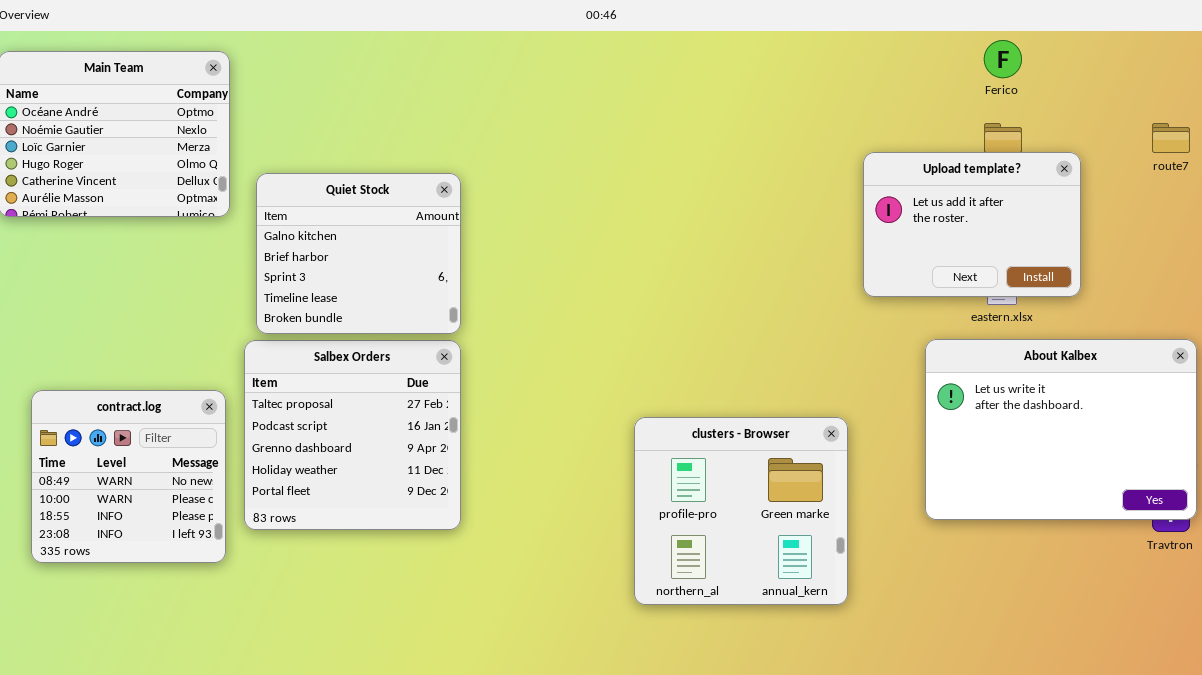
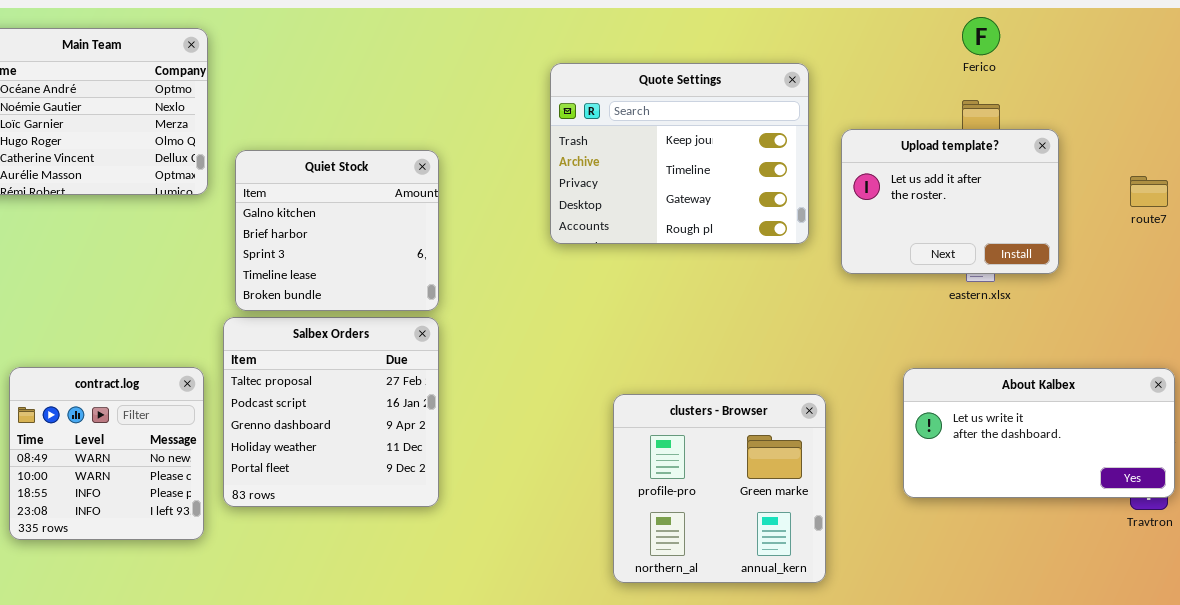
Quote Settings: none -> [550,63,809,244], opened
route7: [1152,123,1190,153] -> [1130,176,1168,207], moved
About Kalbex: [925,339,1197,520] -> [903,368,1175,498], resized

